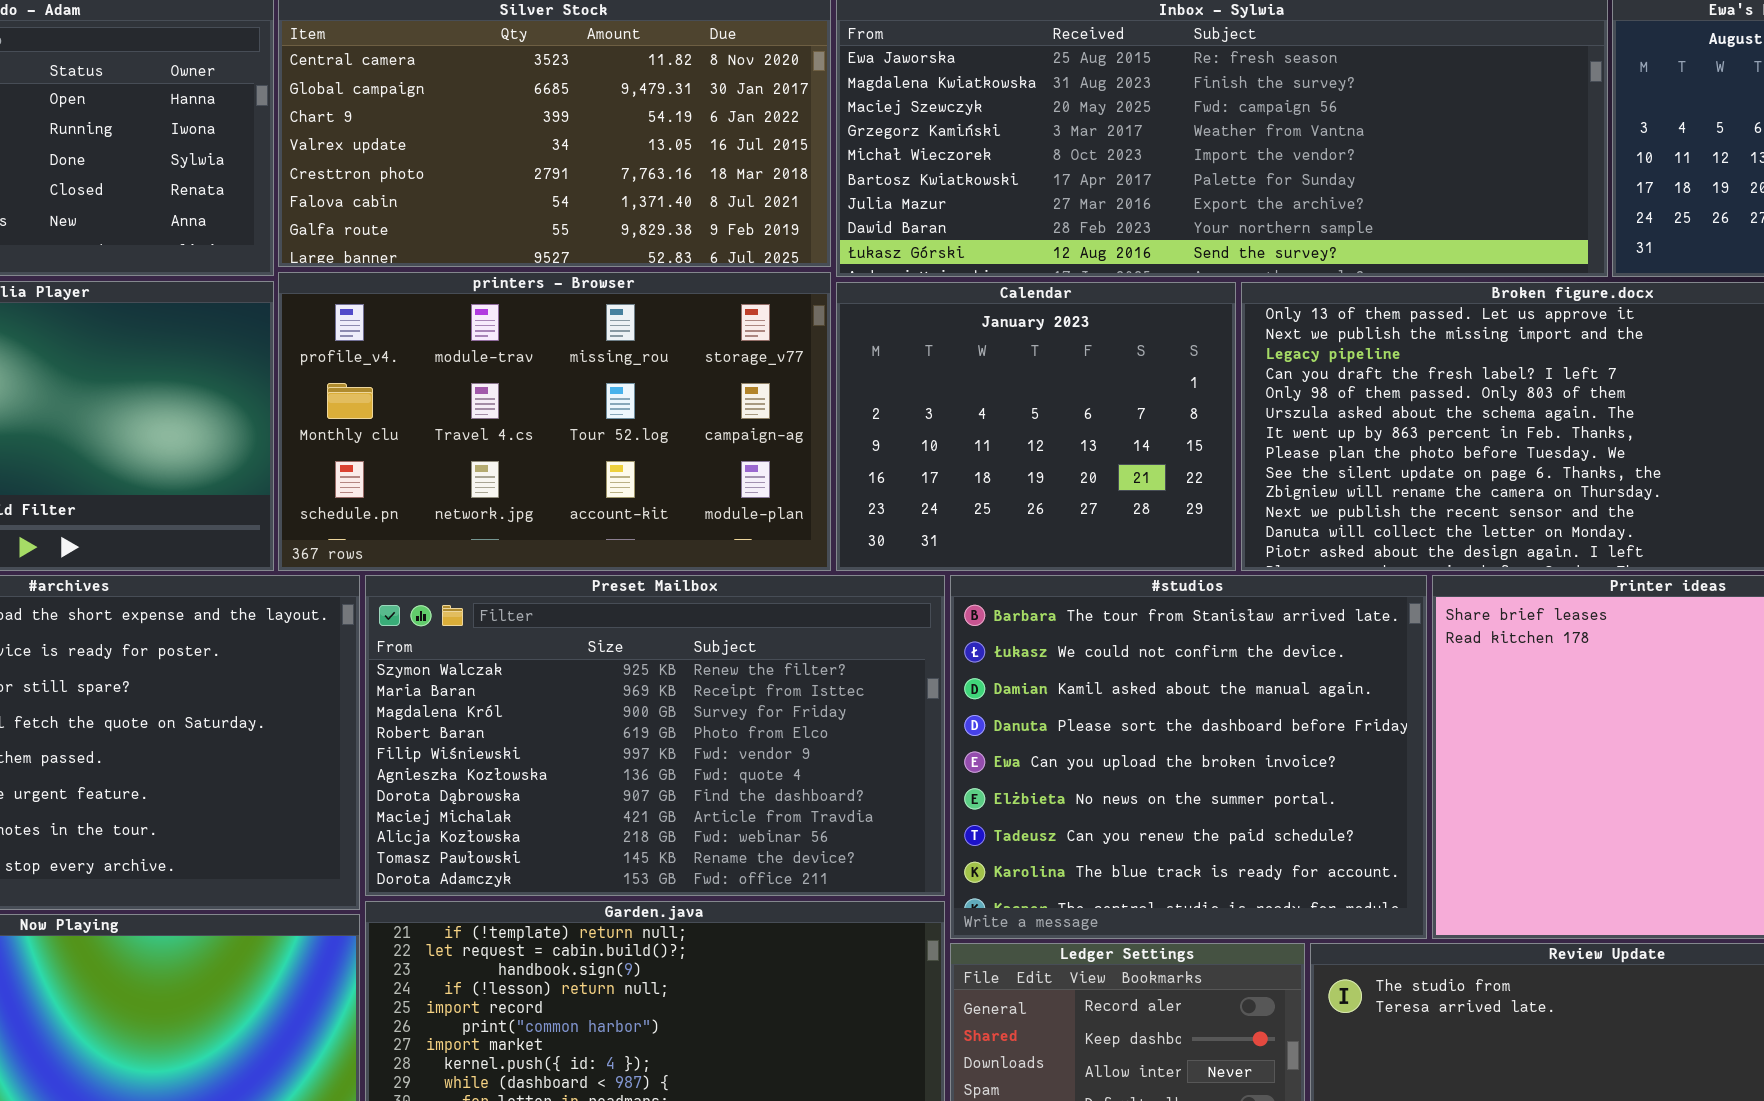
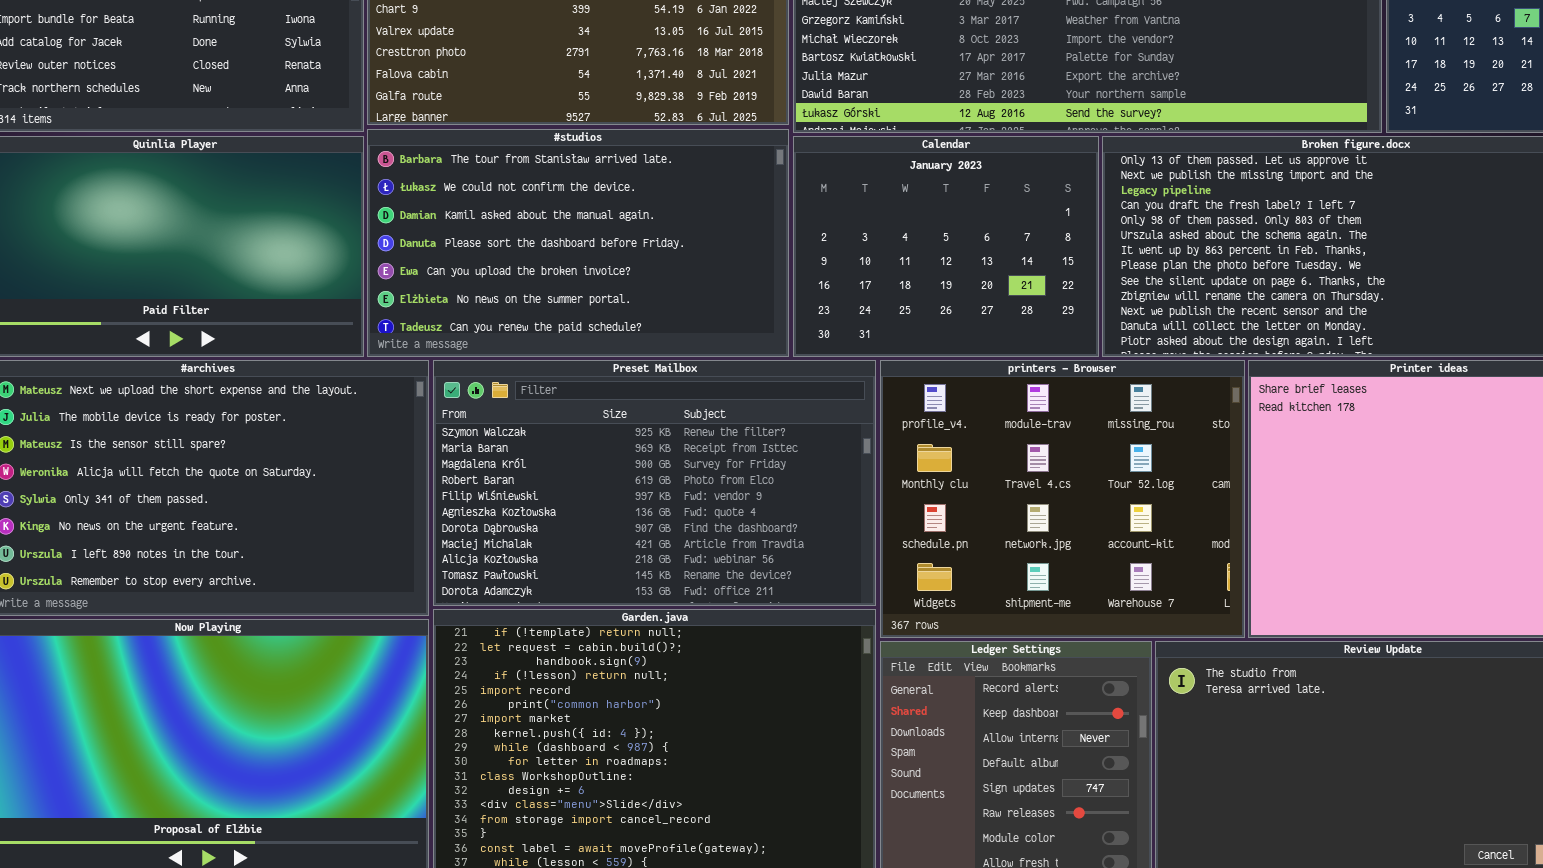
printers - Browser: [278,272,831,571] -> [880,360,1245,638], moved, resized
#studios: [950,575,1427,939] -> [367,129,789,357], moved, resized

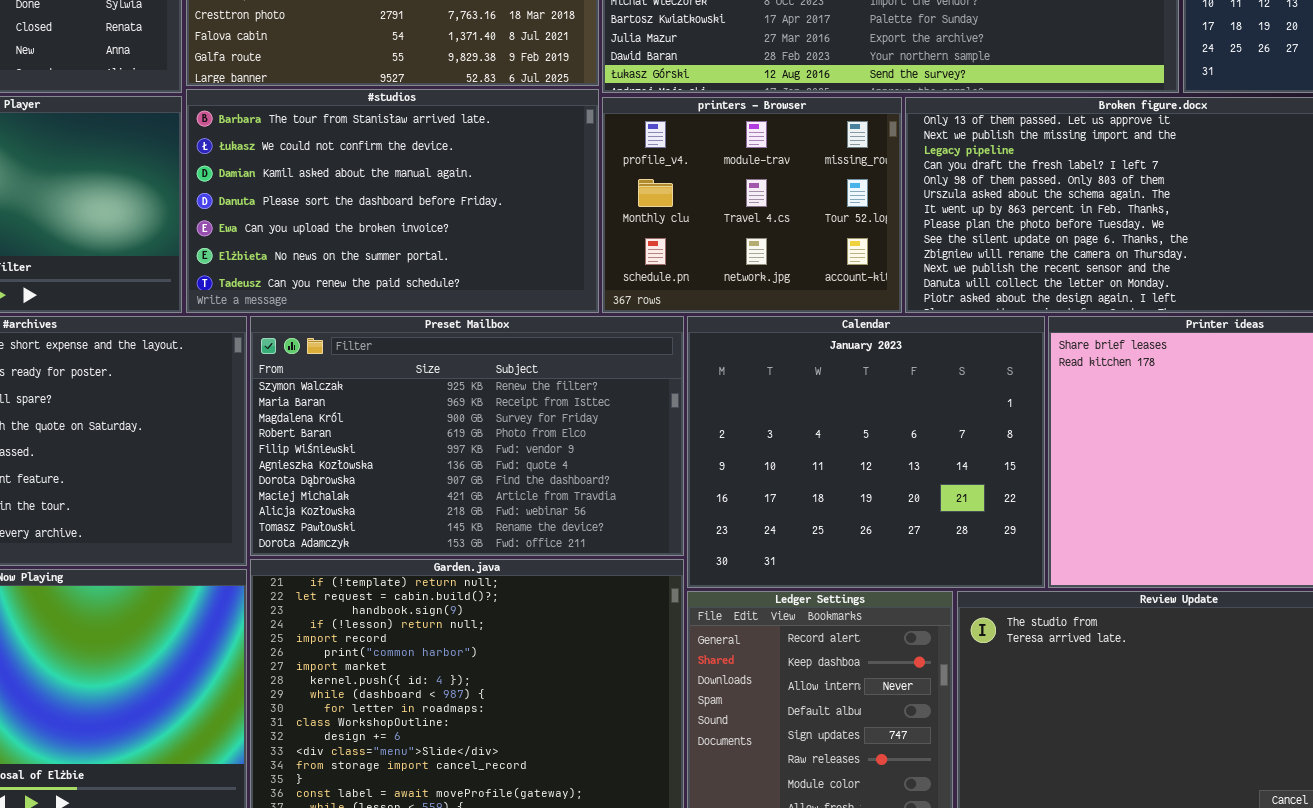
Calendar: [793,136,1099,357] -> [687,316,1045,588], moved, resized
printers - Browser: [880,360,1245,638] -> [602,97,902,313], moved, resized

